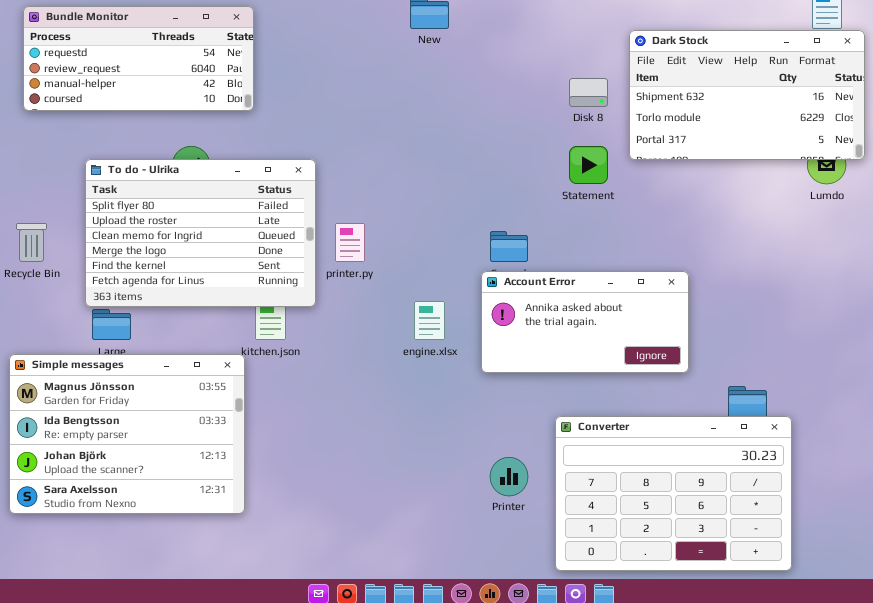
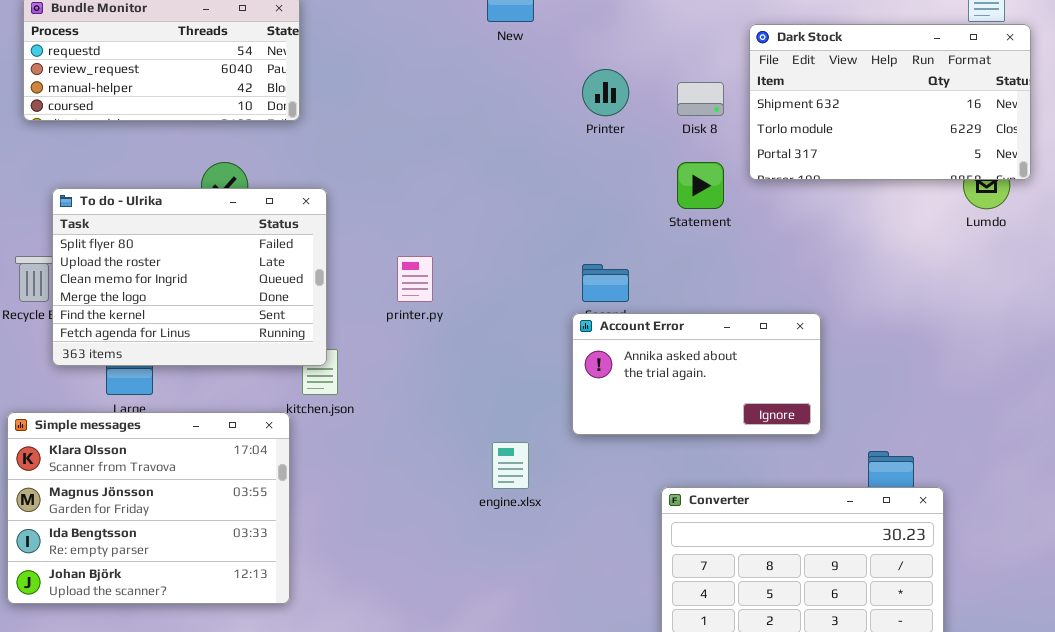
To do - Ulrika: [85,159,316,307] -> [52,188,327,366], moved
engine.xlsx: [414,301,445,340] -> [492,442,529,489], moved
Simple messages: [9,354,245,514] -> [7,412,290,604], scrolled up 1 row
Printer: [490,457,528,496] -> [582,69,629,116], moved

